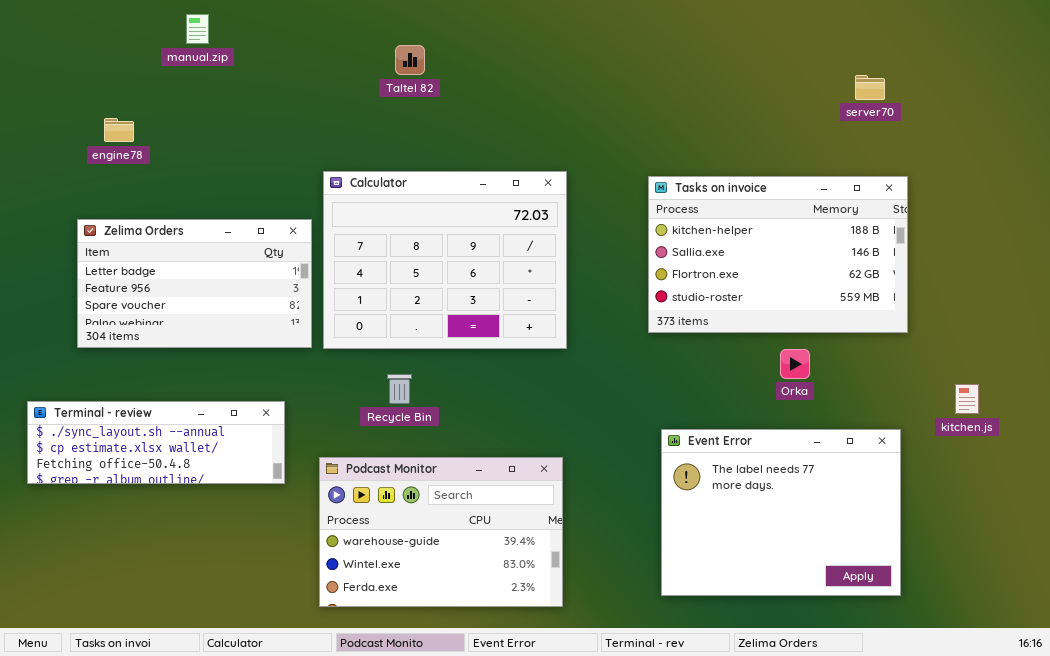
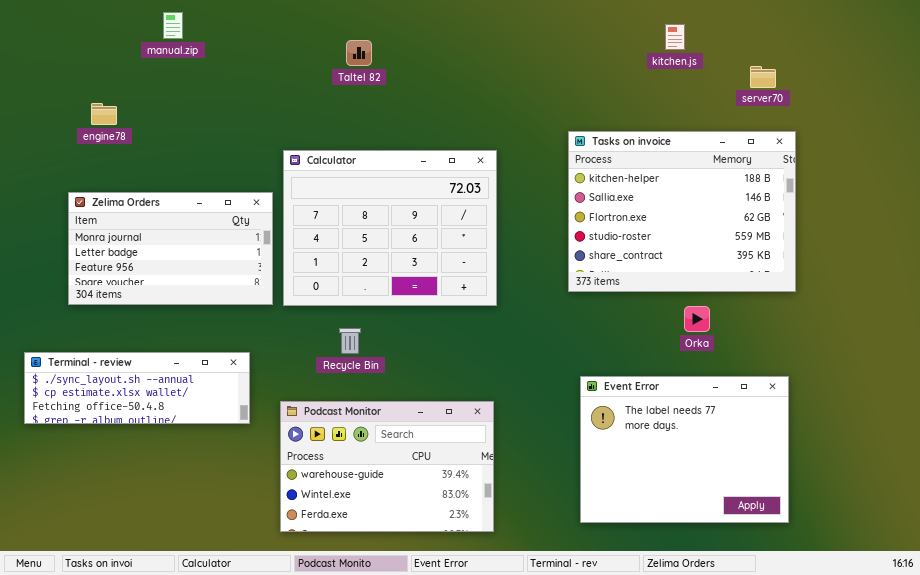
Tasks on invoice: [648,176,908,333] -> [568,131,796,292], resized
Zelima Orders: [77,219,312,348] -> [68,192,273,305], scrolled up 1 row
kitchen.js: [955,384,979,414] -> [665,24,685,50], moved

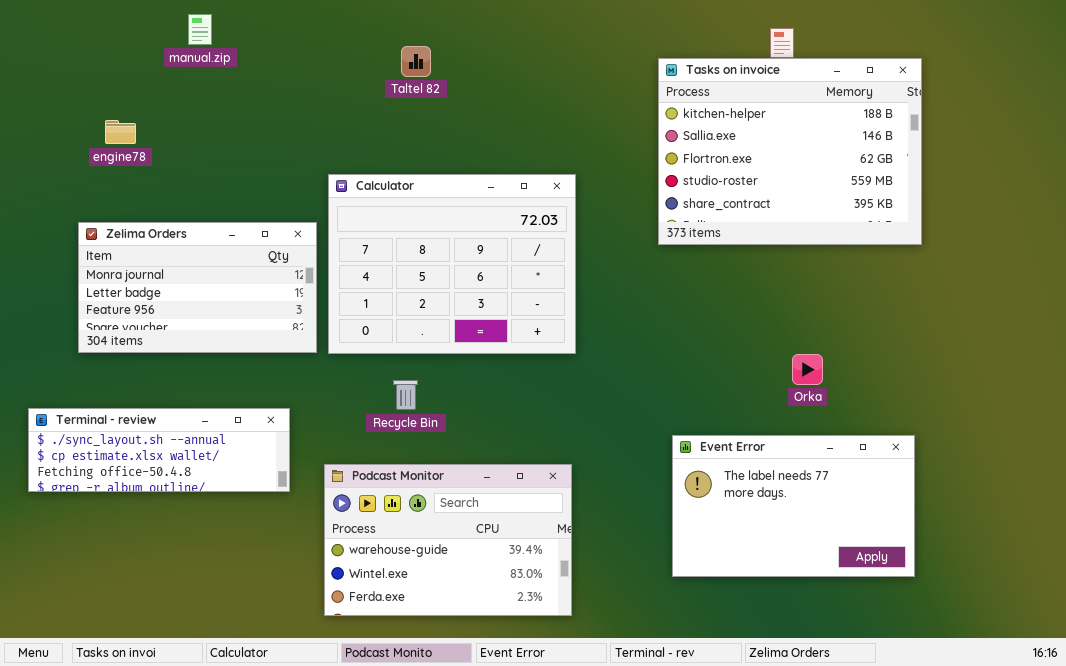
Tasks on invoice: [568,131,796,292] -> [658,58,922,245], moved
Event Error: [580,376,789,523] -> [672,435,915,577], resized

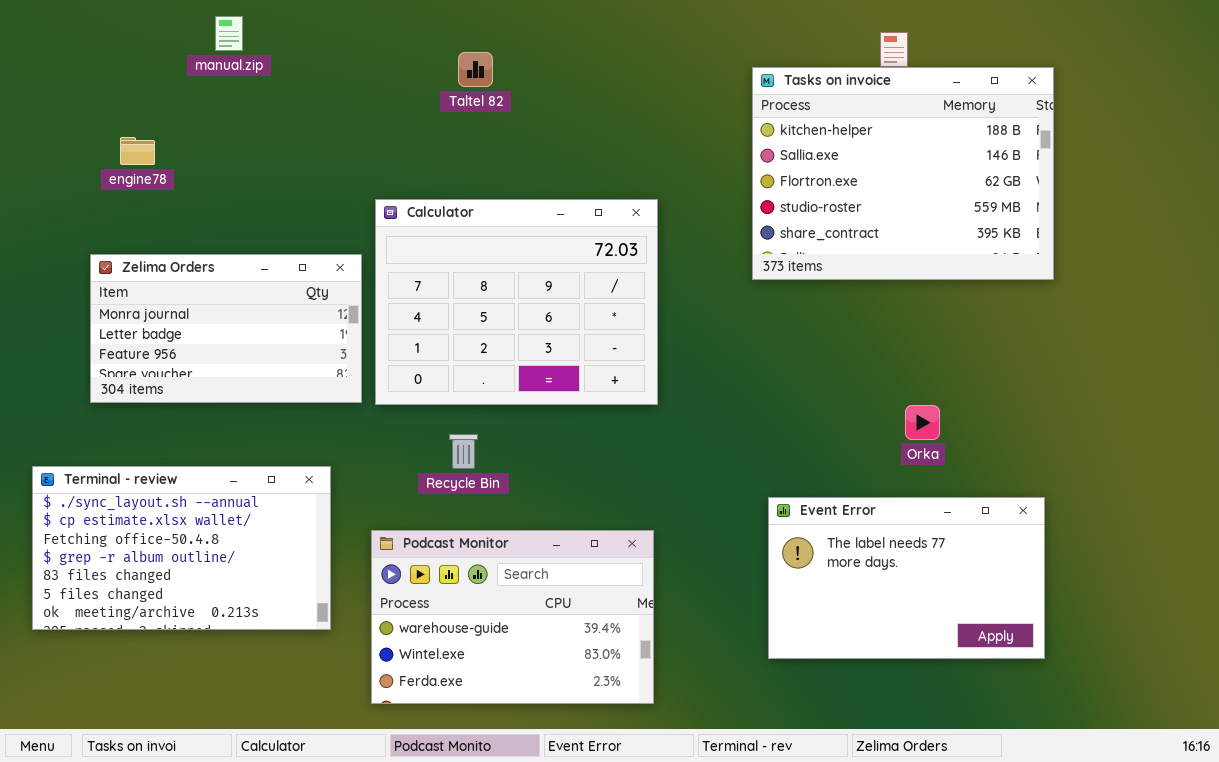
Terminal - review: [28,408,290,492] -> [32,466,331,630], resized

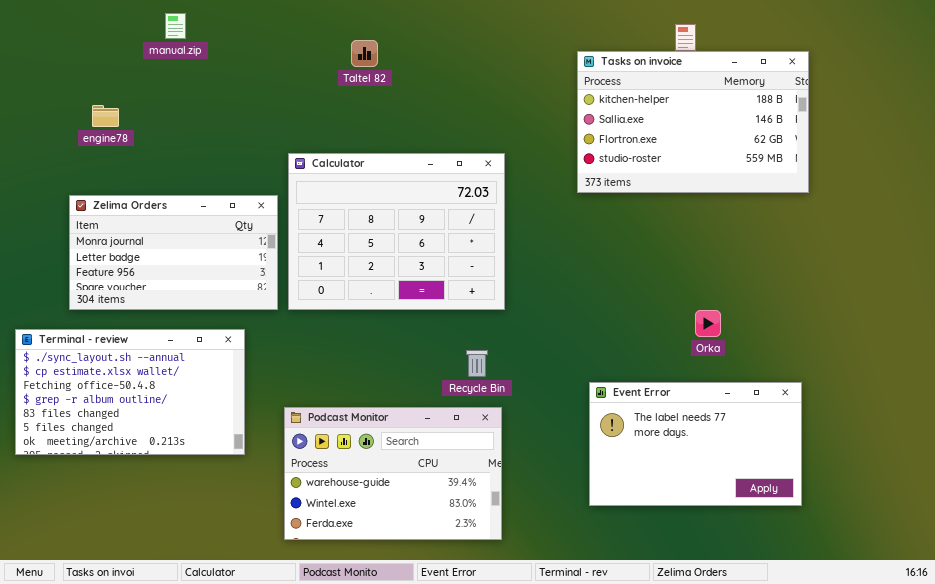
Tasks on invoice: [752,67,1054,280] -> [577,51,809,193], resized
Recycle Bin: [449,434,478,469] -> [466,350,488,377], moved
Terminal - review: [32,466,331,630] -> [15,329,245,455], moved

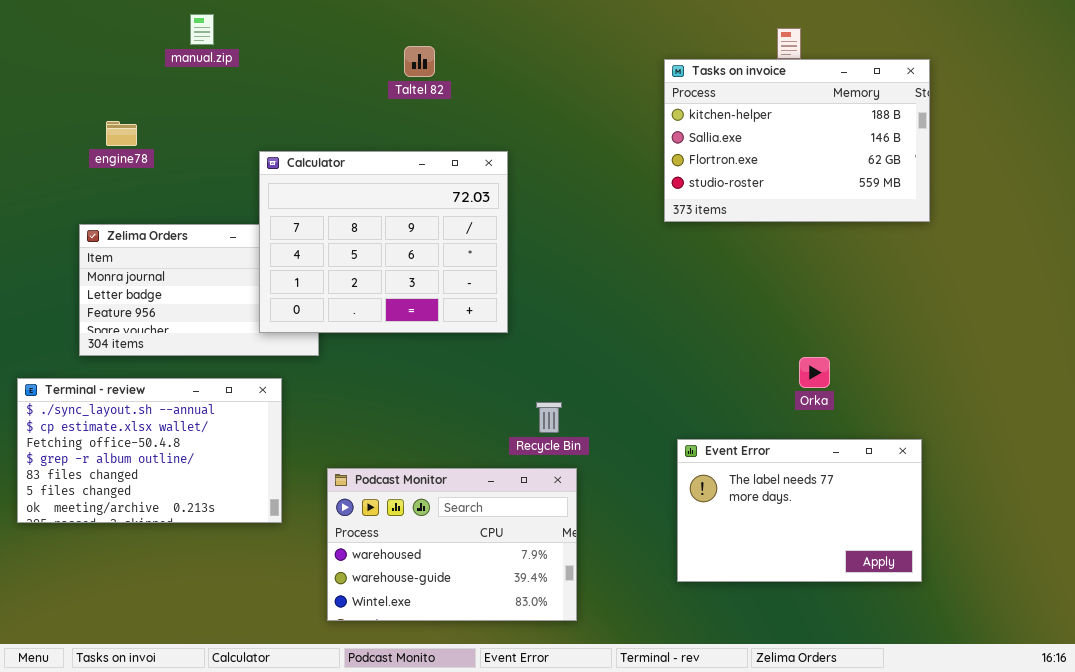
Calculator: [288,153,505,310] -> [259,151,508,333], moved
Podcast Monitor: [284,407,502,540] -> [327,468,577,621], scrolled up 1 row

